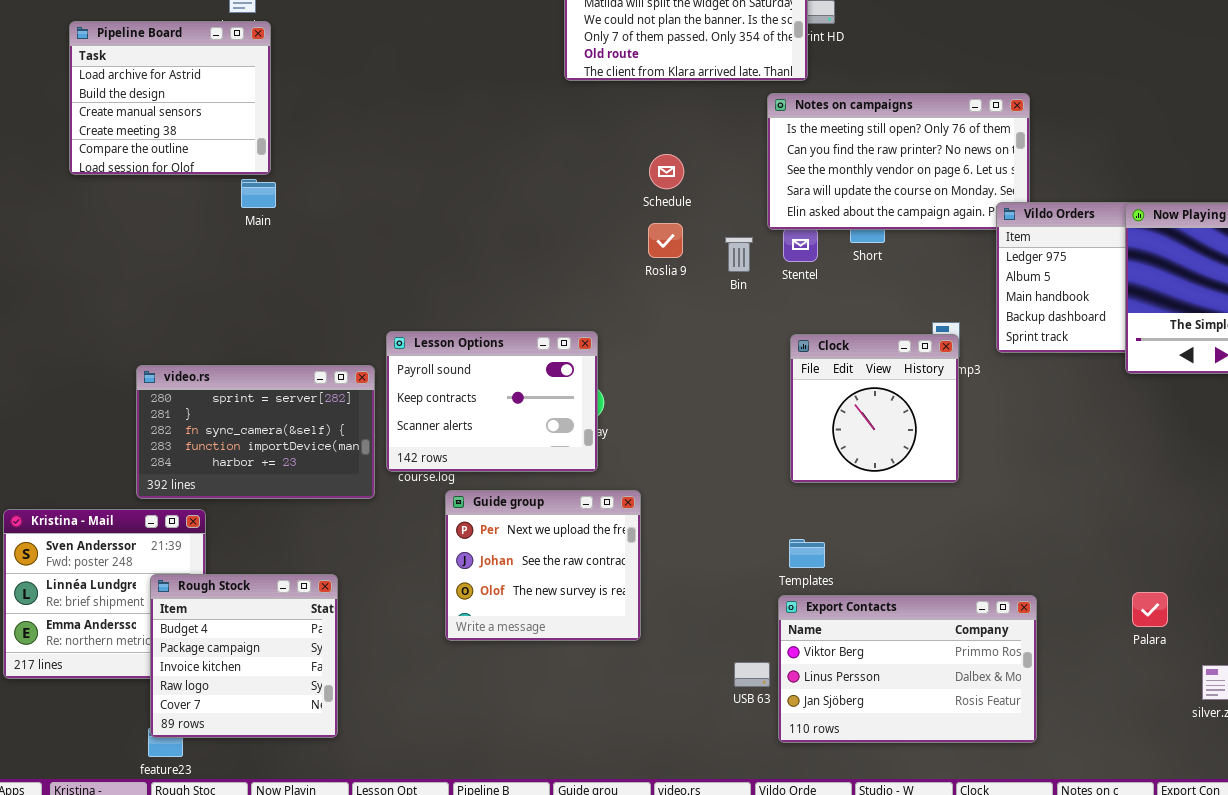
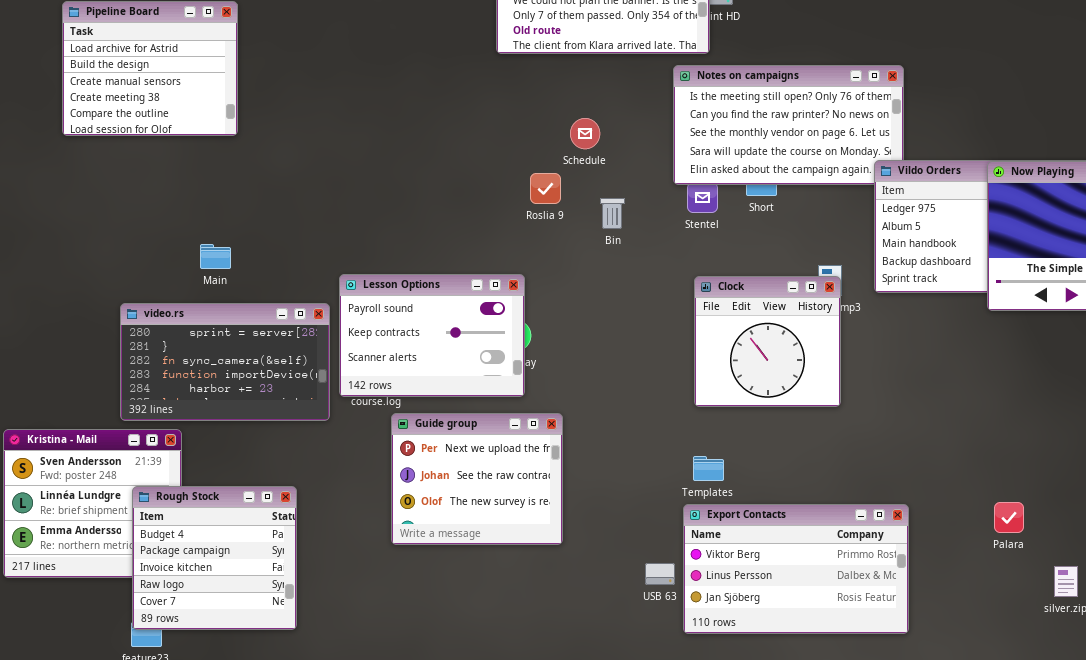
Main: [241,179,276,208] -> [200,244,231,269], moved
Roslia 9: [648,223,683,258] -> [530,173,561,204], moved
Bin: [725,237,753,272] -> [600,198,625,229], moved

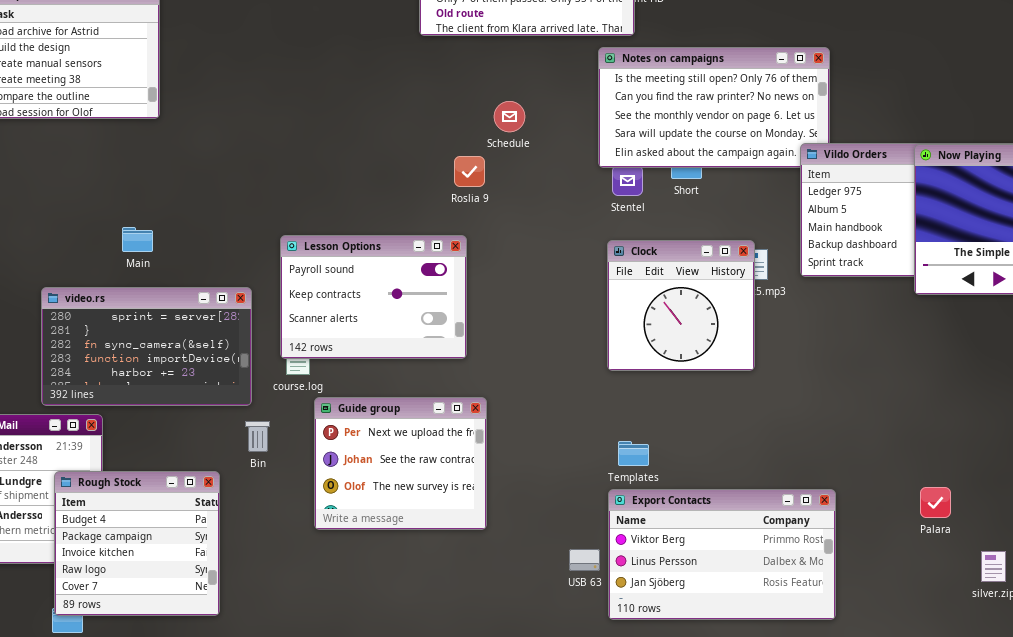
Bin: [600,198,625,229] -> [245,421,270,452], moved
Lesson Options: [339,274,525,397] -> [280,235,467,359], moved
Clock: [694,276,841,407] -> [607,240,755,371], moved

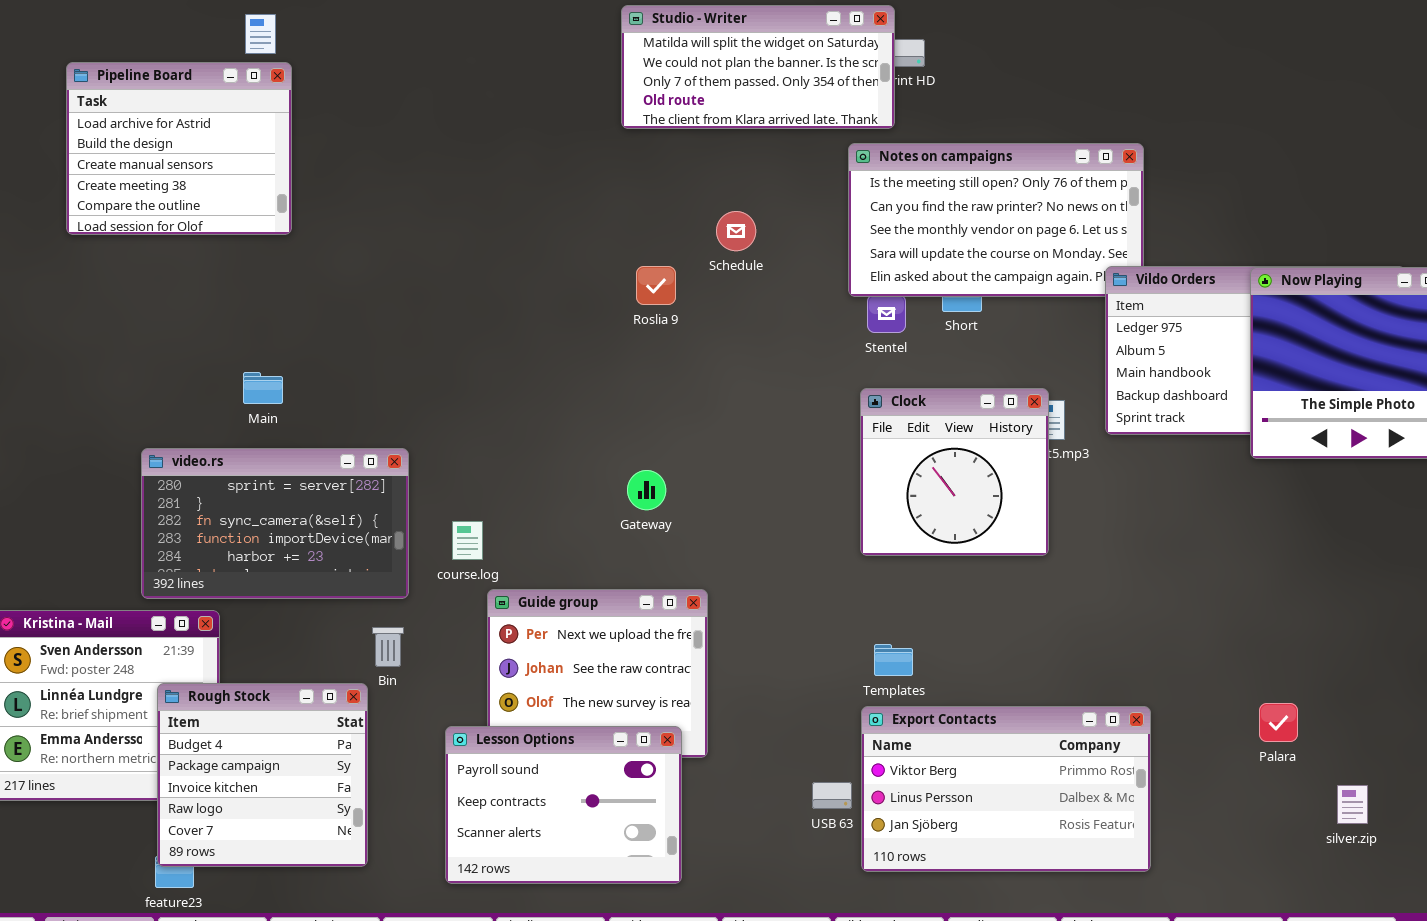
Roslia 9: [454,156,485,187] -> [636,266,676,305], moved
Lesson Options: [280,235,467,359] -> [445,726,682,884], moved
Bin: [245,421,270,452] -> [372,627,404,667], moved

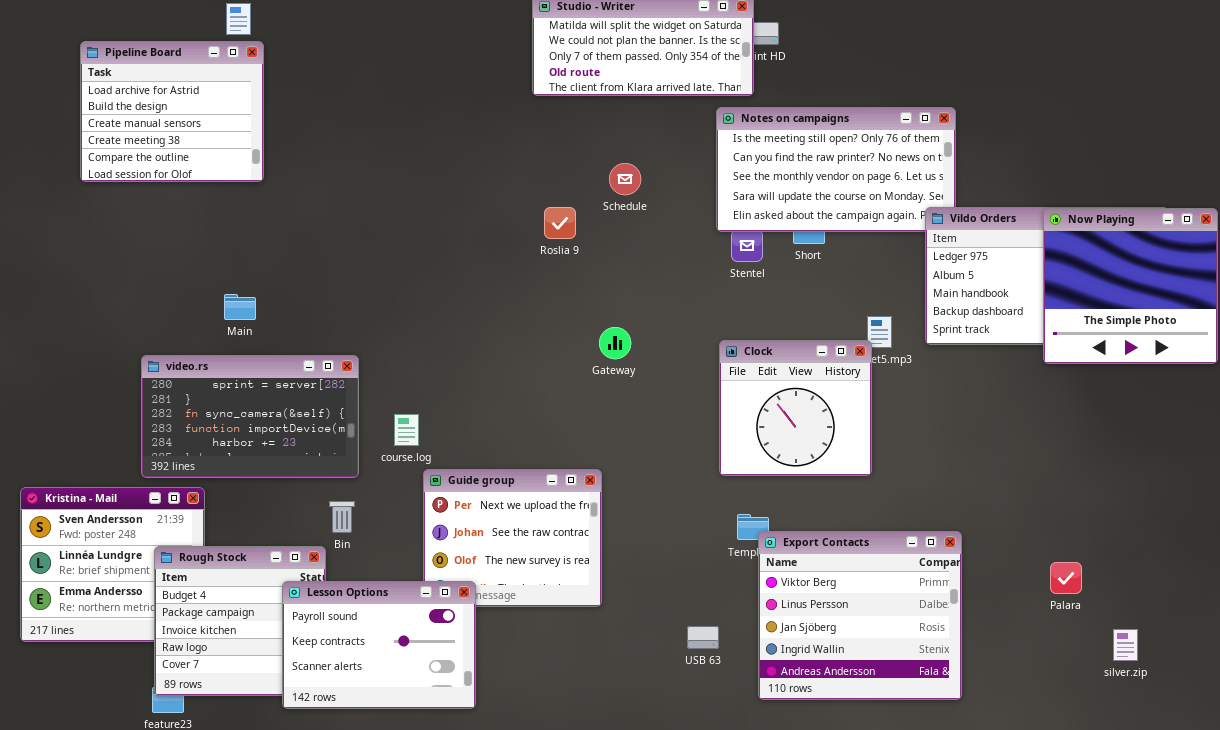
Clock: [860,388,1049,556] -> [719,340,872,476], moved
Gateway: [627,470,666,510] -> [599,327,631,359], moved
Export Contacts: [861,706,1151,872] -> [758,531,962,700], resized
Lesson Options: [445,726,682,884] -> [282,581,476,709], moved

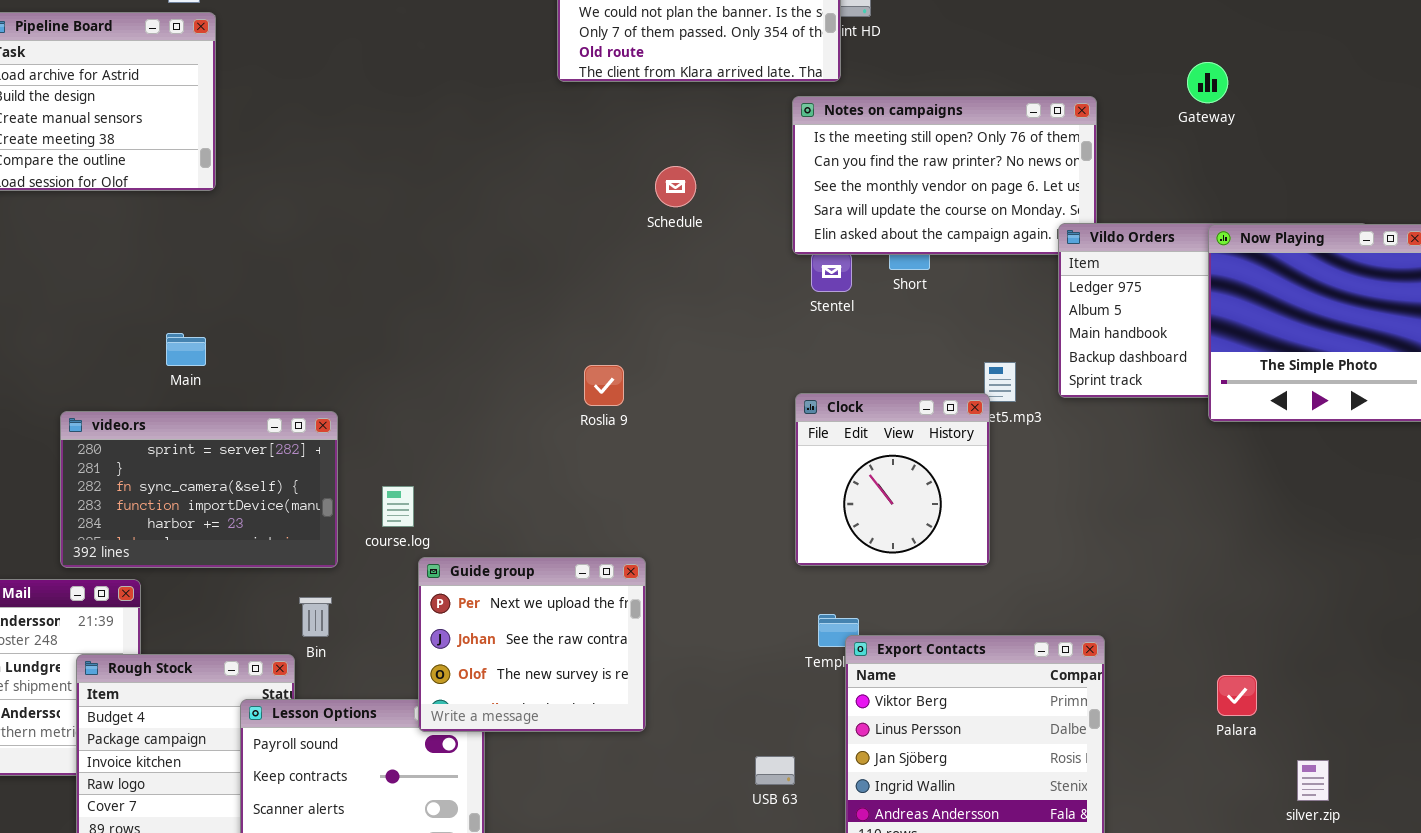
Roslia 9: [544,207,576,239] -> [584,365,624,406], moved
Gateway: [599,327,631,359] -> [1187,62,1228,103], moved
Guide group: [423,469,602,607] -> [418,557,646,732], raised

